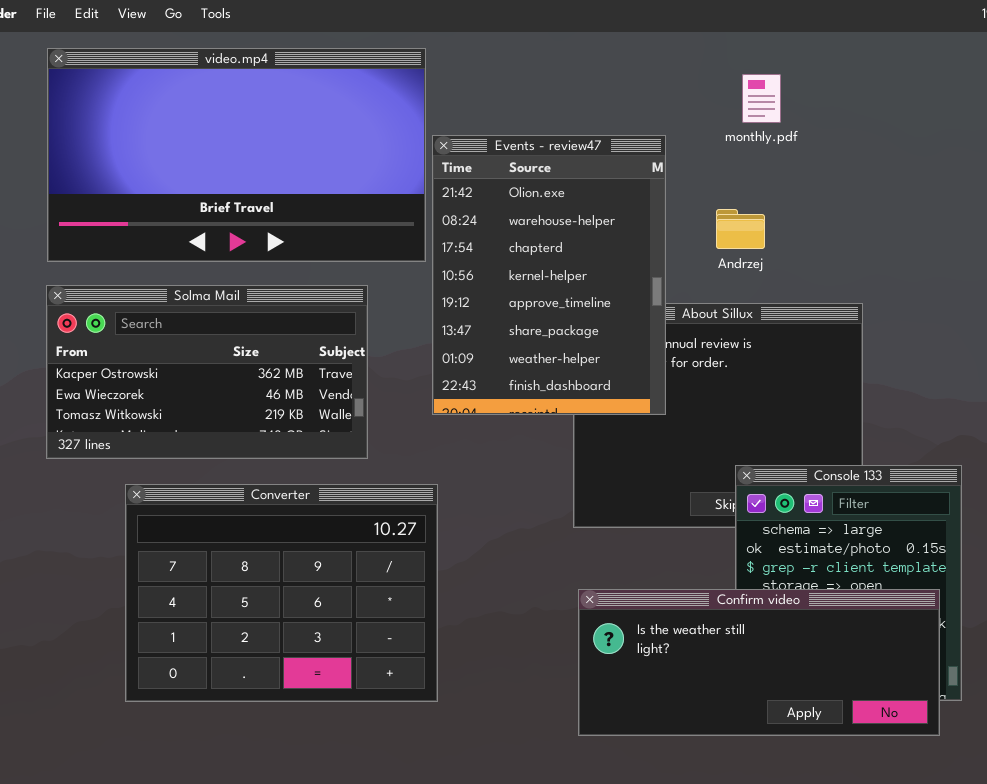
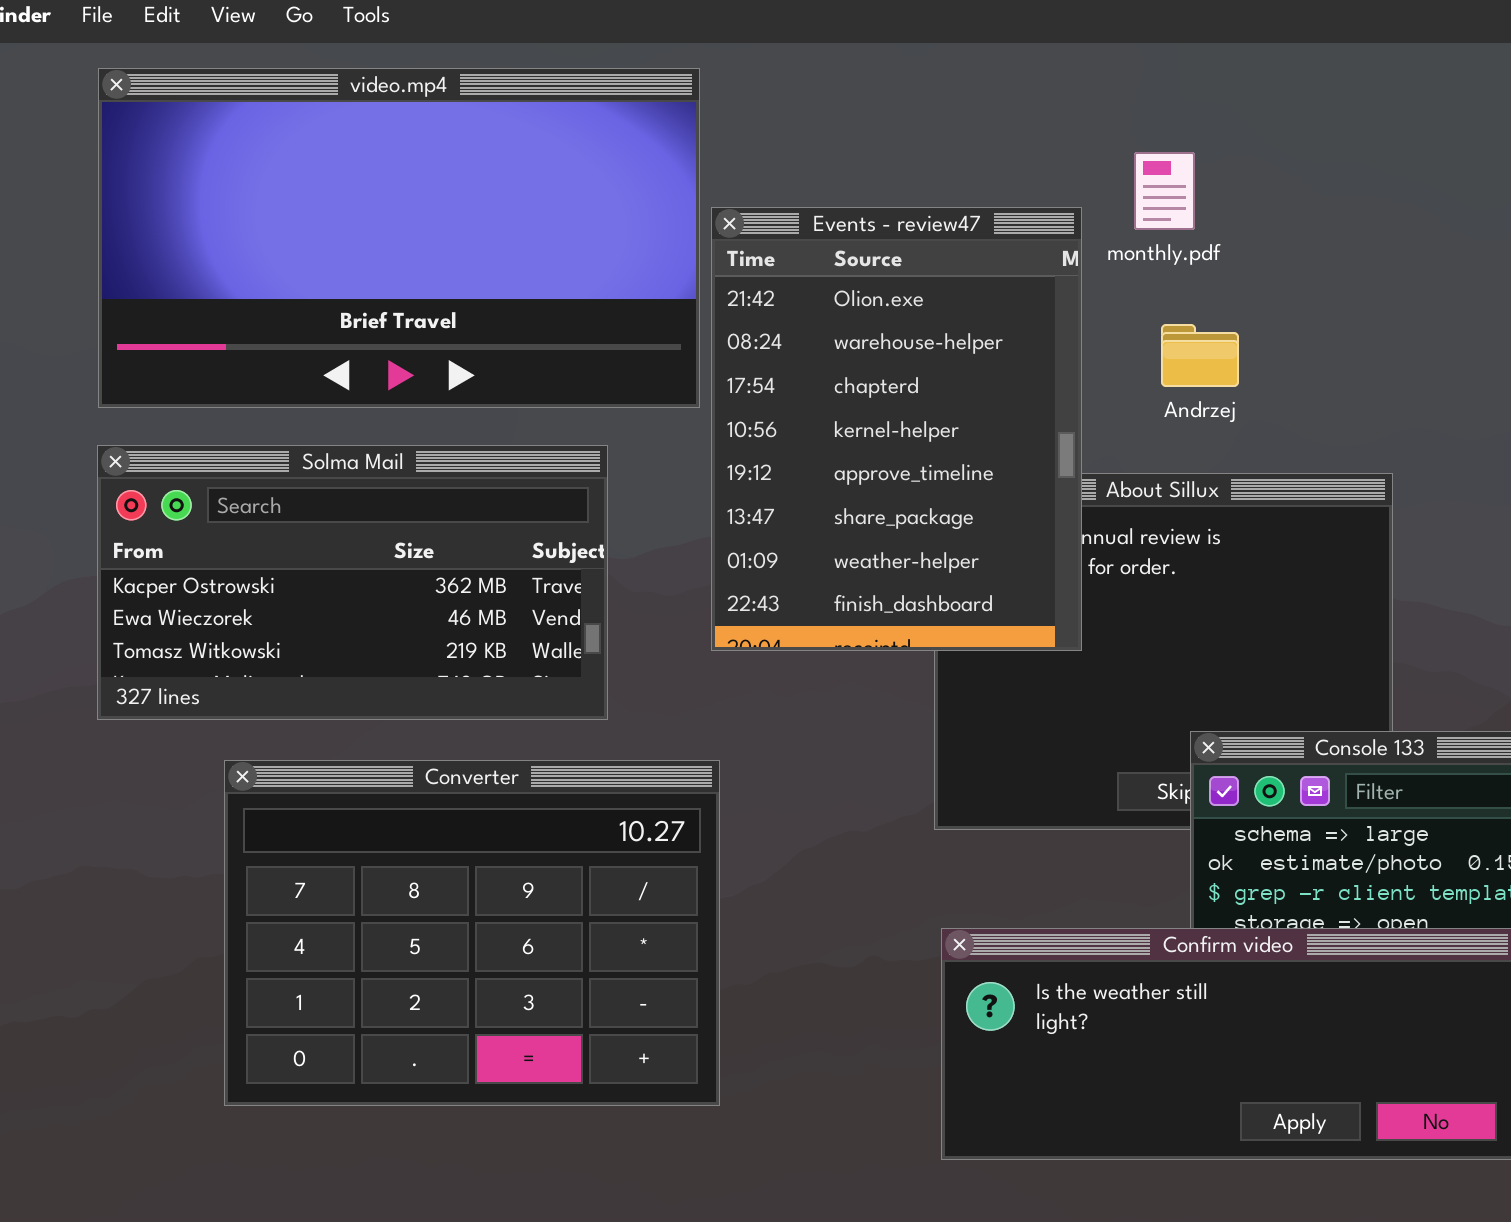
monthly.pdf: [742,74,781,123] -> [1134,152,1195,230], moved

